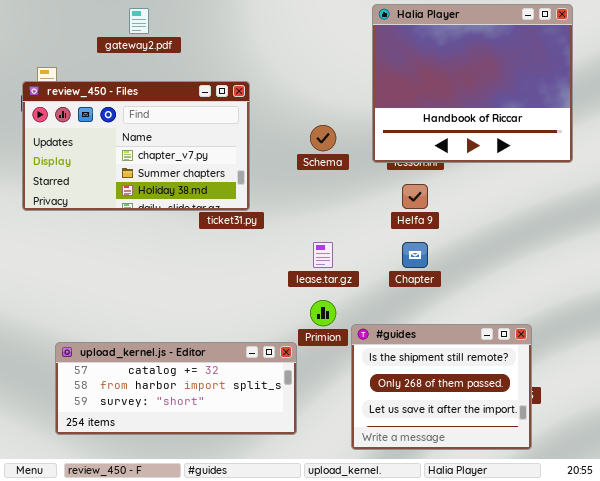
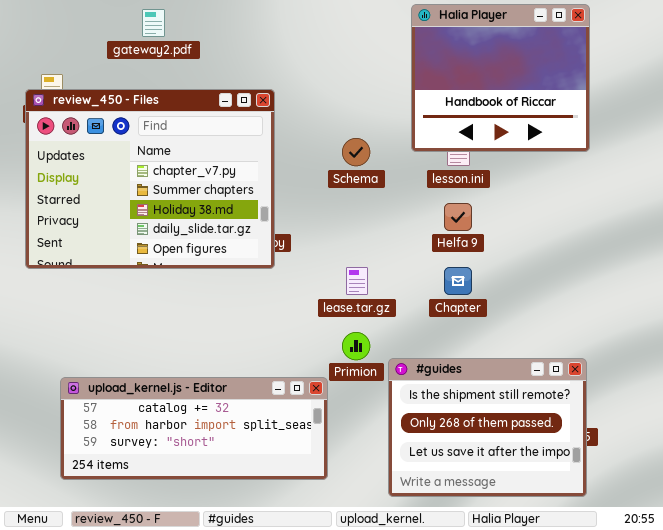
Halia Player: [372,4,573,163] -> [411,4,590,152], resized
review_450 - Files: [22,81,250,211] -> [25,89,275,269], resized

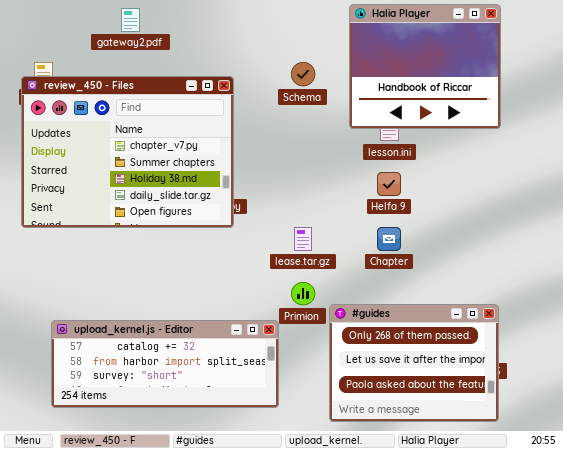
Schema: [342,138,370,166] -> [291,62,315,86], moved
#guides: [388,358,587,497] -> [329,304,499,422], scrolled down 1 row

